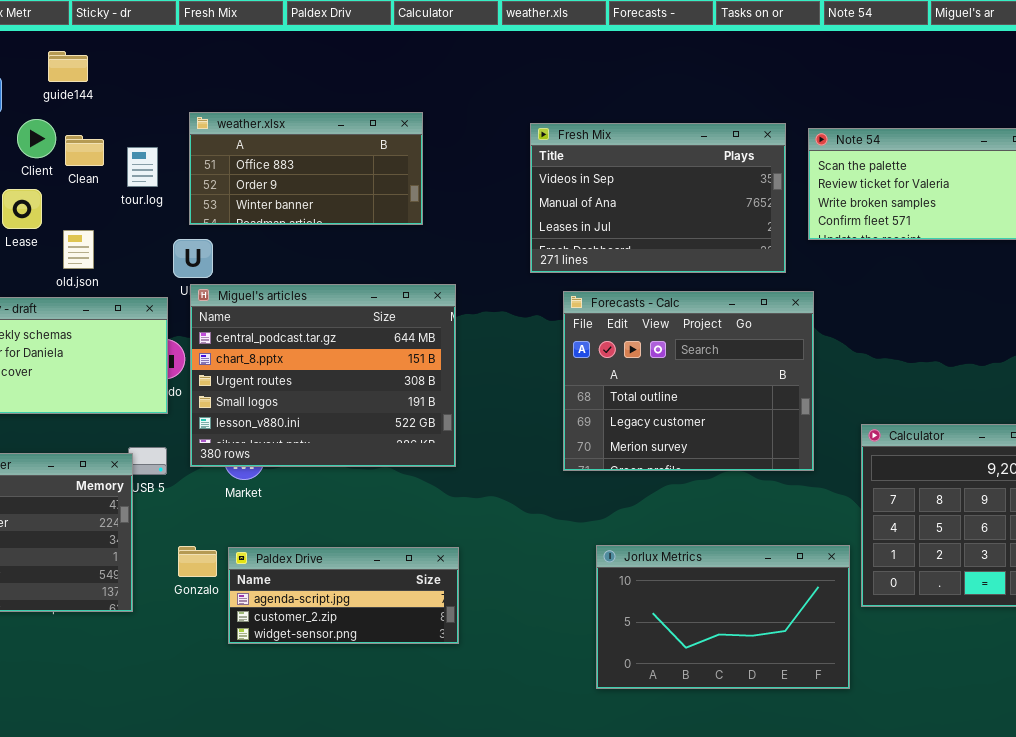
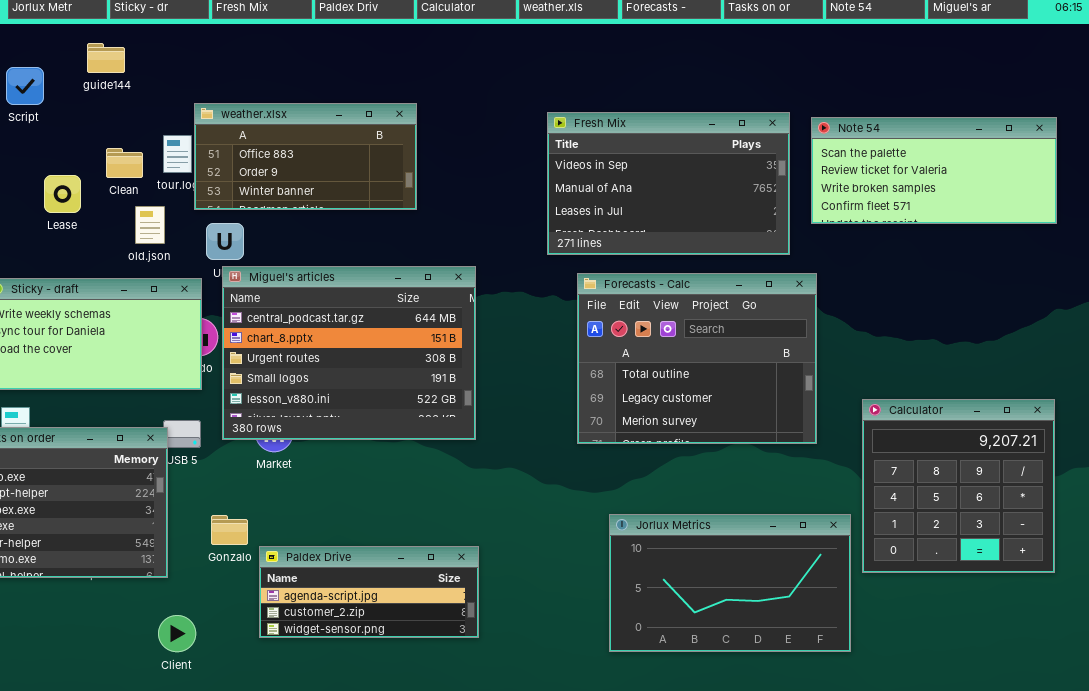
weather.xlsx: [189,112,423,225] -> [194,103,417,210], moved
Client: [17,119,56,158] -> [158,615,196,652], moved
Clean: [65,135,104,166] -> [106,148,143,178], moved
old.json: [63,230,94,269] -> [135,206,165,244], moved
Paldex Drive: [228,547,459,644] -> [259,546,479,638], moved

